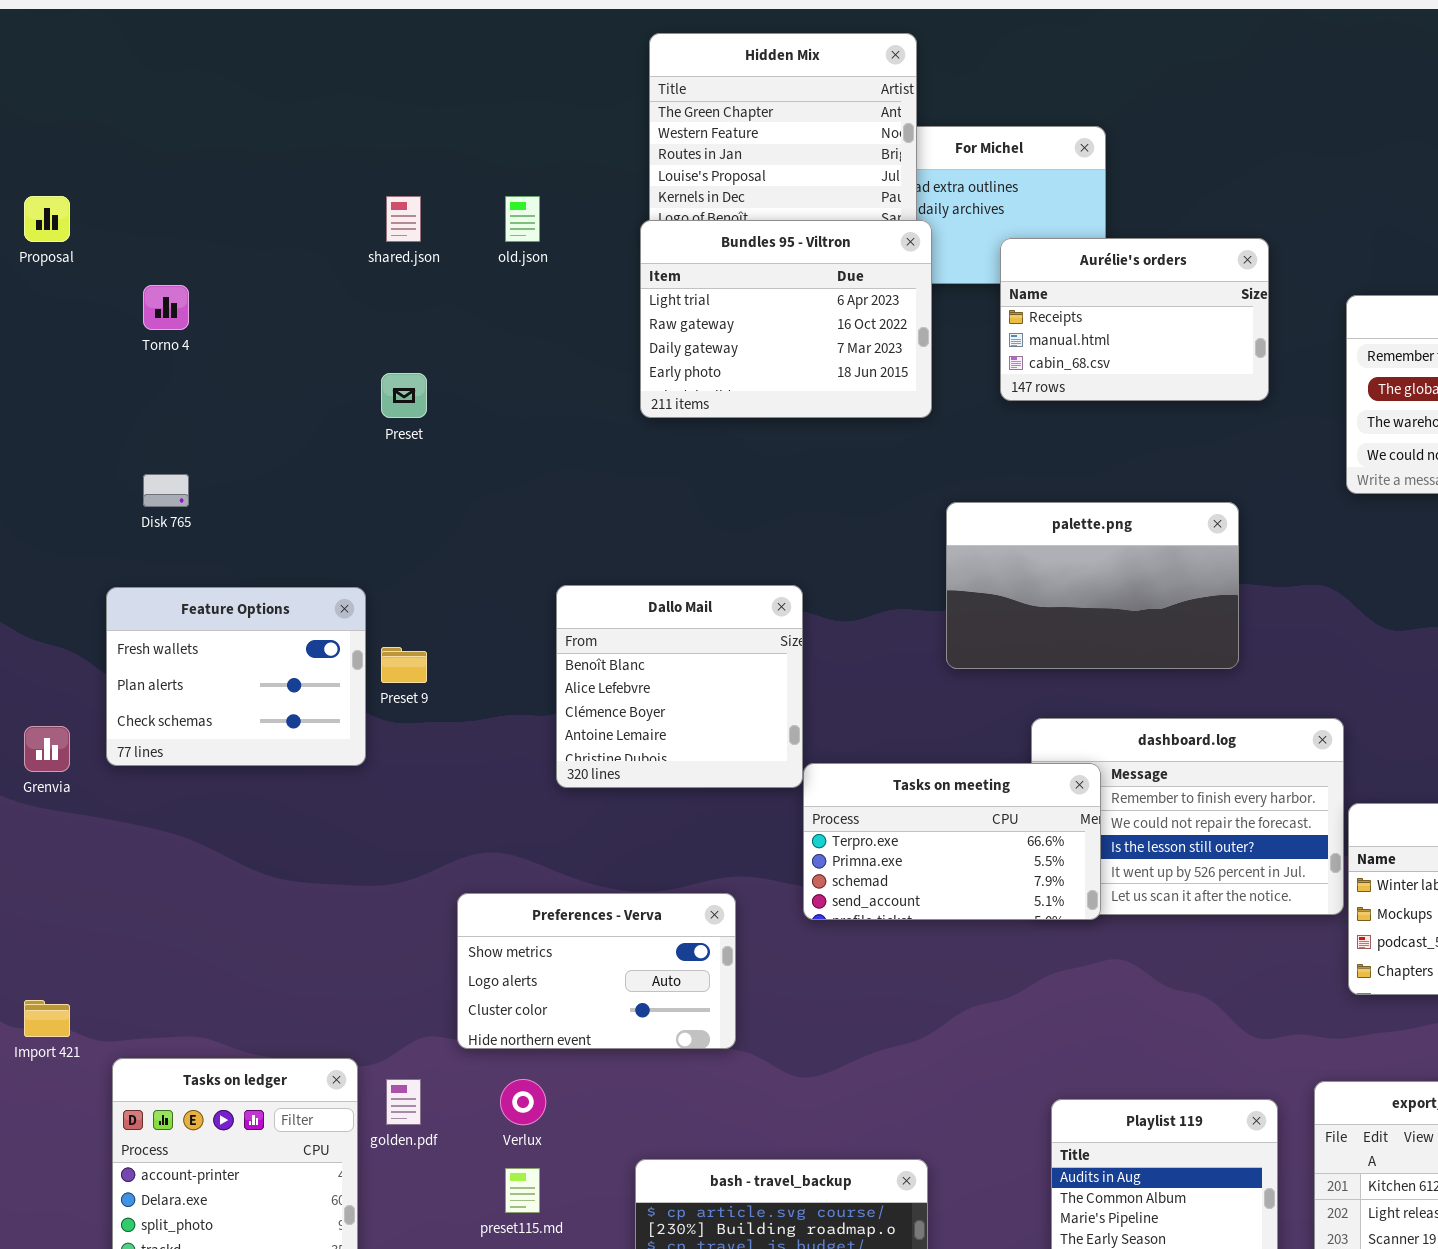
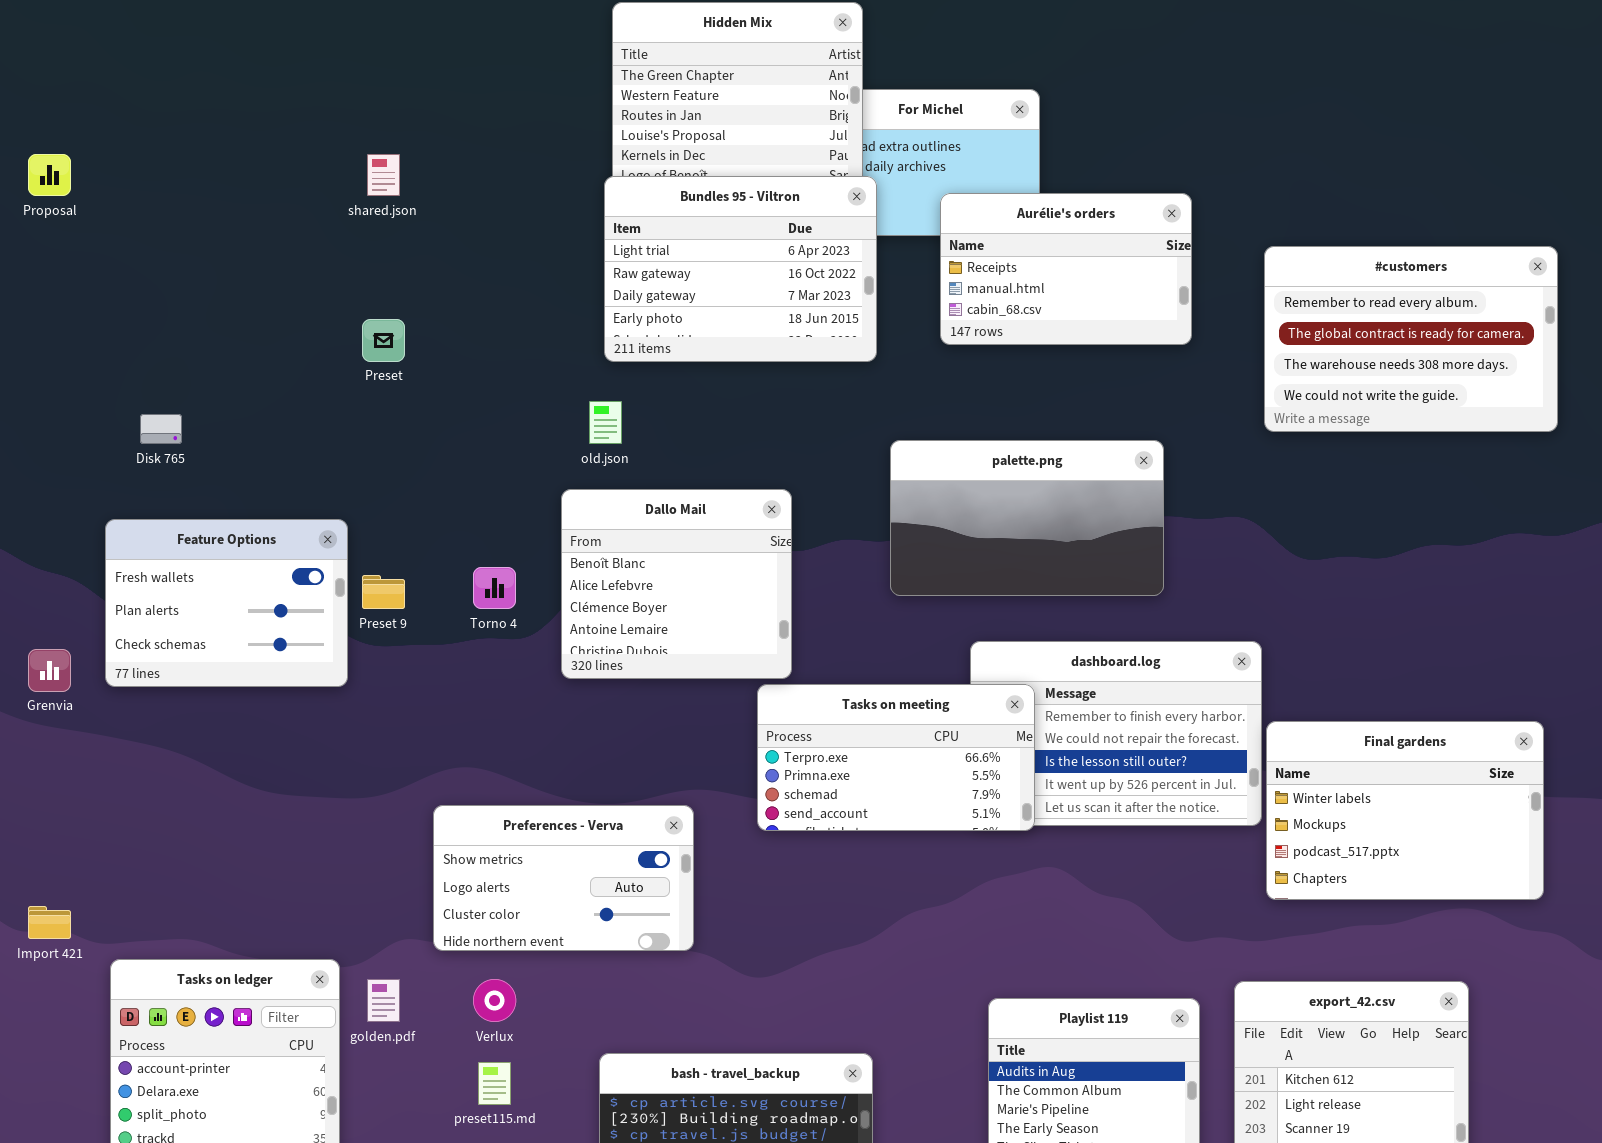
old.json: [505,196,540,242] -> [589,401,622,444], moved
Torno 4: [143,285,189,330] -> [473,567,516,609], moved
Dallo Mail: [556,585,803,788] -> [561,489,792,679], moved

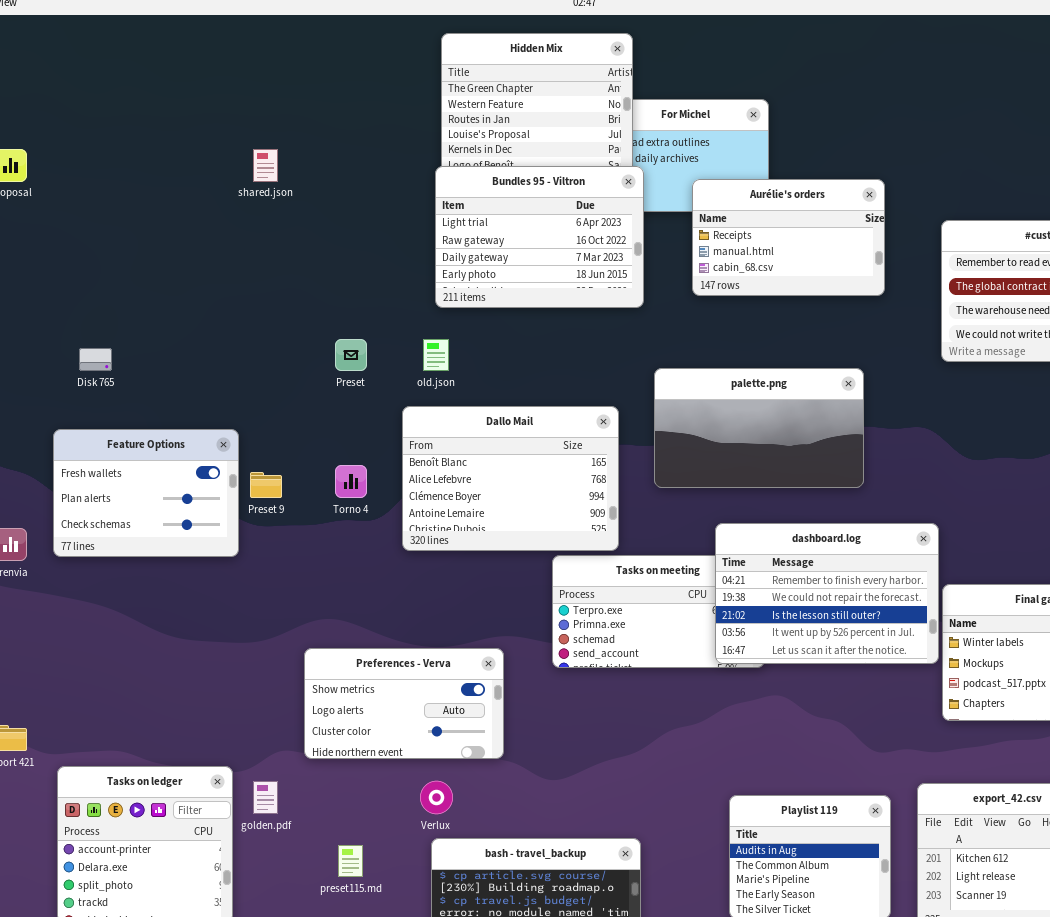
Preset: [362,319,405,362] -> [335,339,367,371], moved
Dallo Mail: [561,489,792,679] -> [402,406,619,551], resized
dashboard.log: [970,641,1262,826] -> [715,523,939,664], raised
Verlux: [473,979,516,1022] -> [420,781,453,814], moved

